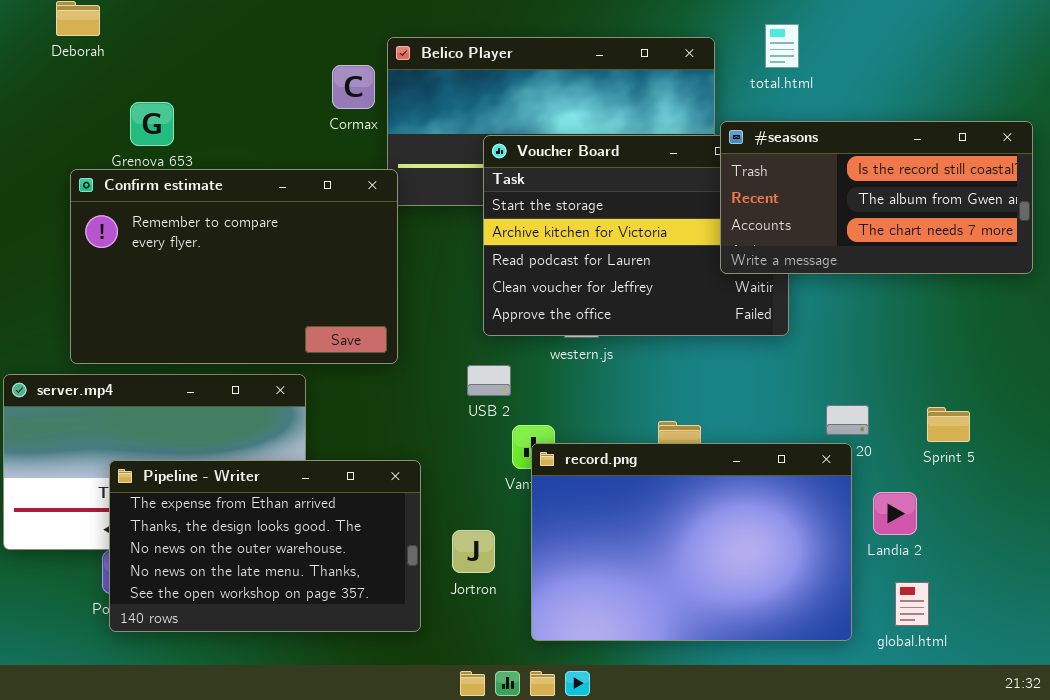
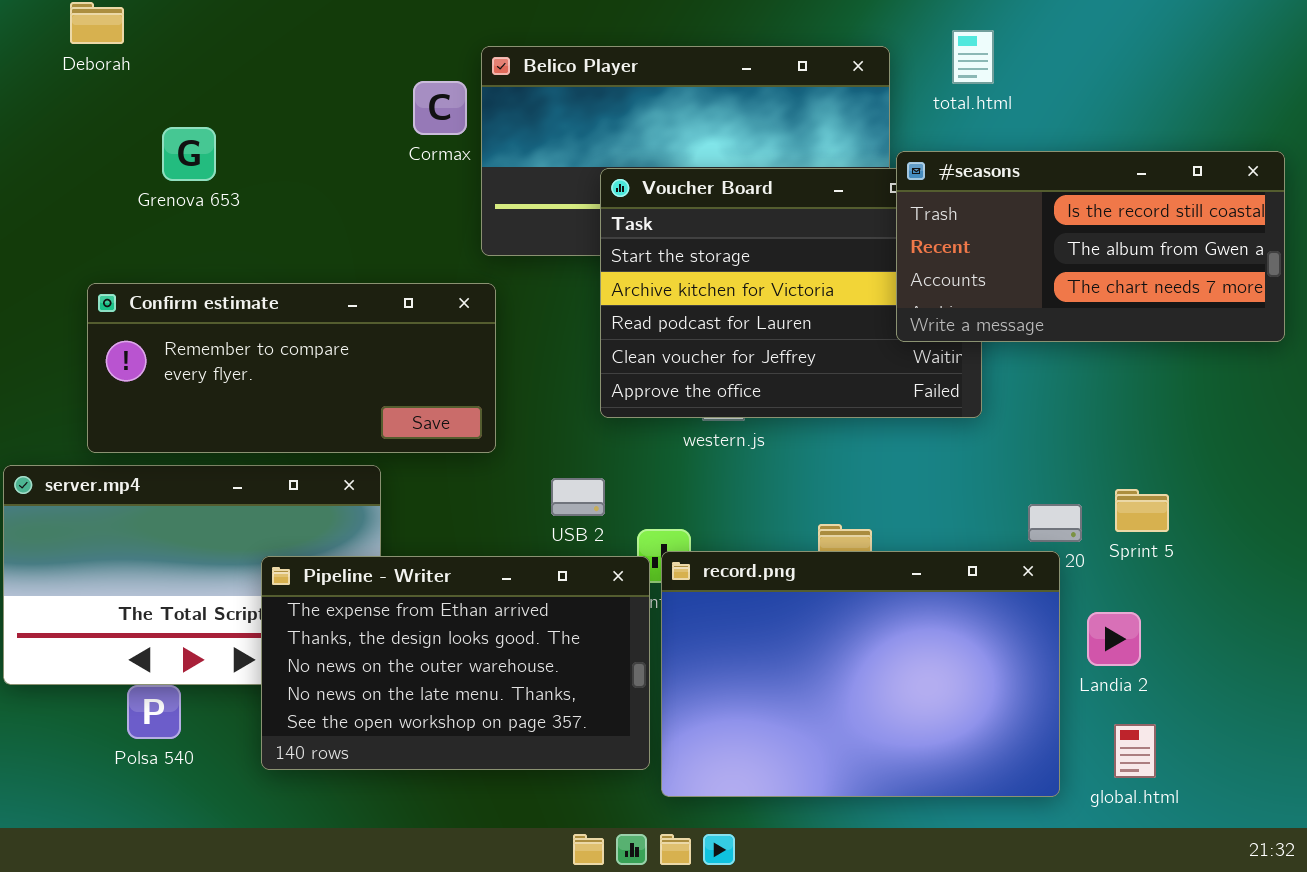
Confirm estimate: [70,169,398,364] -> [87,283,496,453], resized
USB 2: [467,365,511,396] -> [551,478,605,516], moved
Sprint 5: [927,407,970,442] -> [1115,489,1169,532], moved
Pipeline - Writer: [109,460,421,632] -> [261,556,650,770], moved

